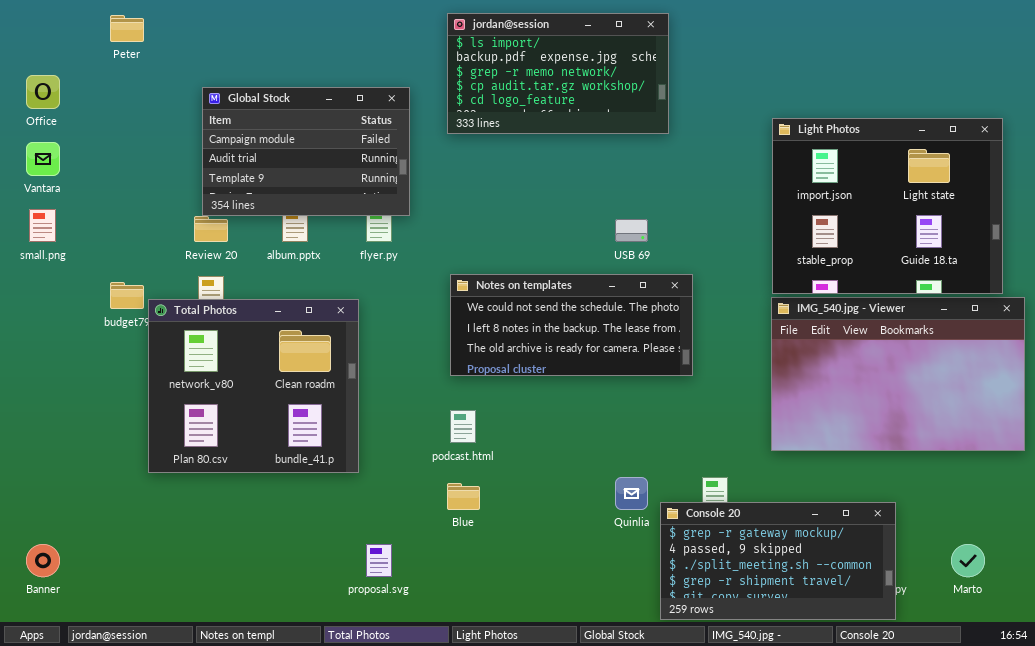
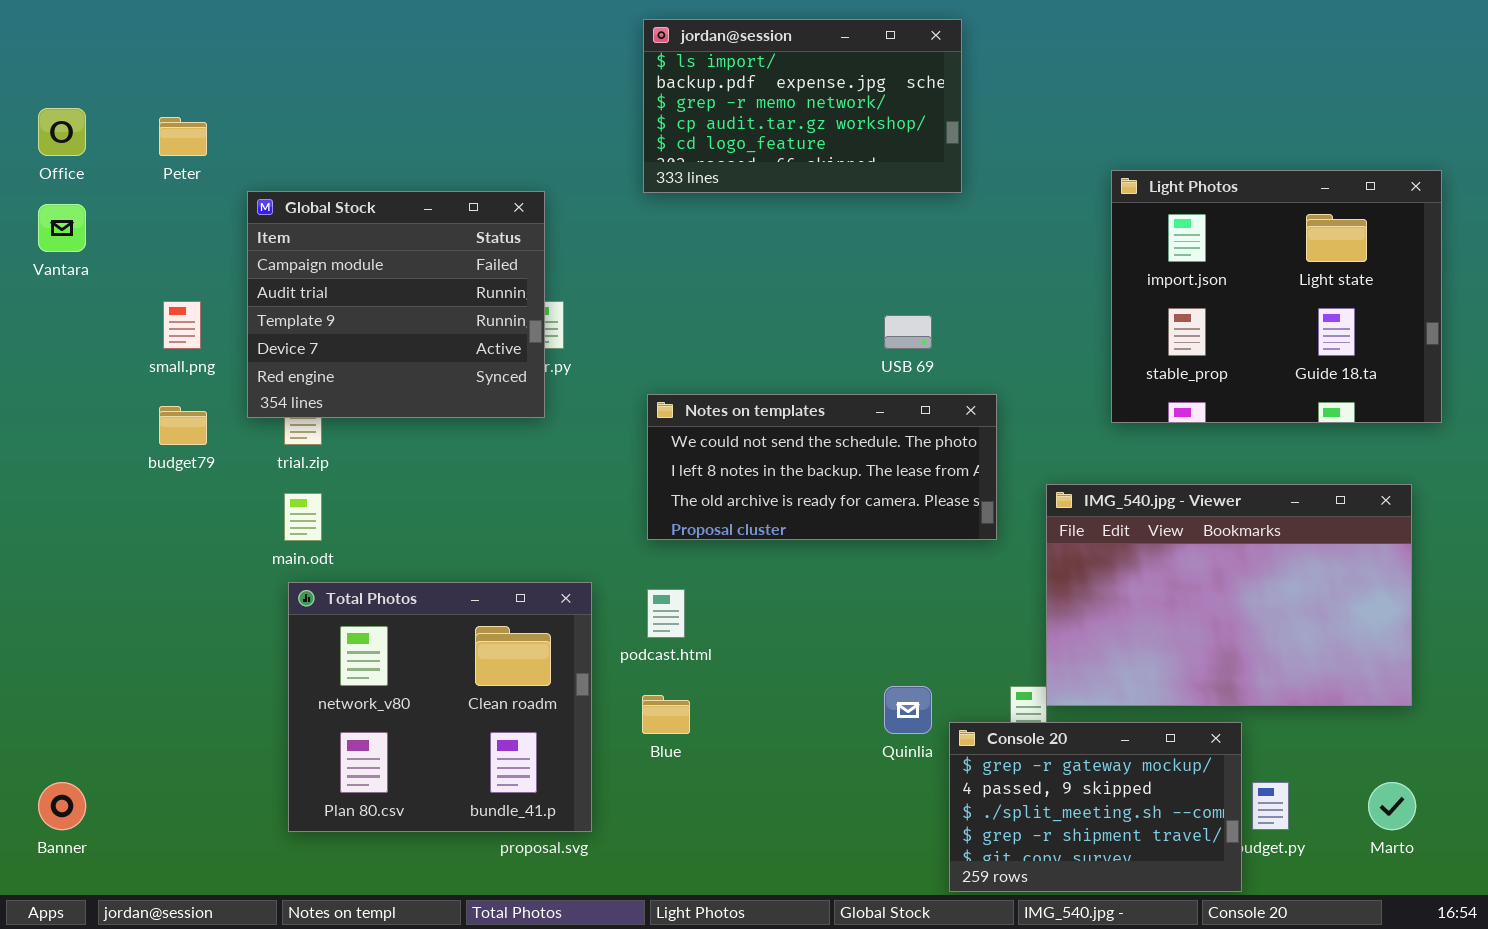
Peter: [110,15,144,42] -> [159,117,207,156], moved
Global Stock: [202,87,410,216] -> [247,191,545,418], moved, resized
small.png: [29,209,56,242] -> [163,301,201,349], moved
IMG_540.jpg - Viewer: [771,297,1025,451] -> [1046,484,1412,706], moved
Total Photos: [148,299,359,473] -> [288,582,592,832], moved
Console 20: [660,502,896,620] -> [949,722,1242,892], resized

